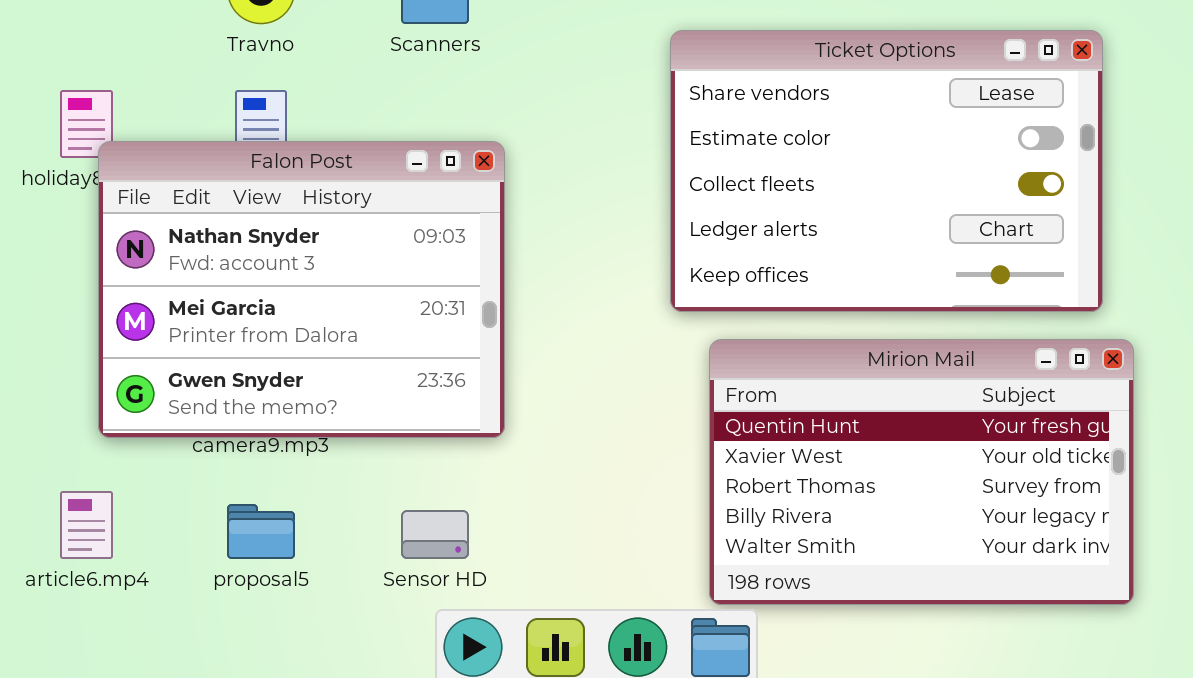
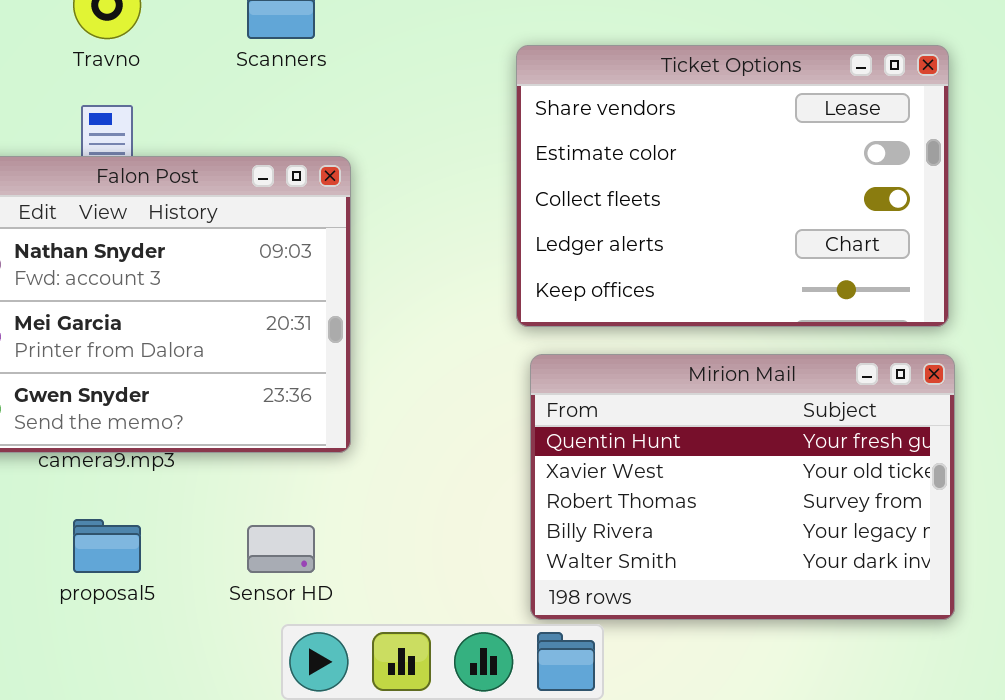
Mirion Mail: [709,339,1134,605] -> [530,354,955,620], moved

